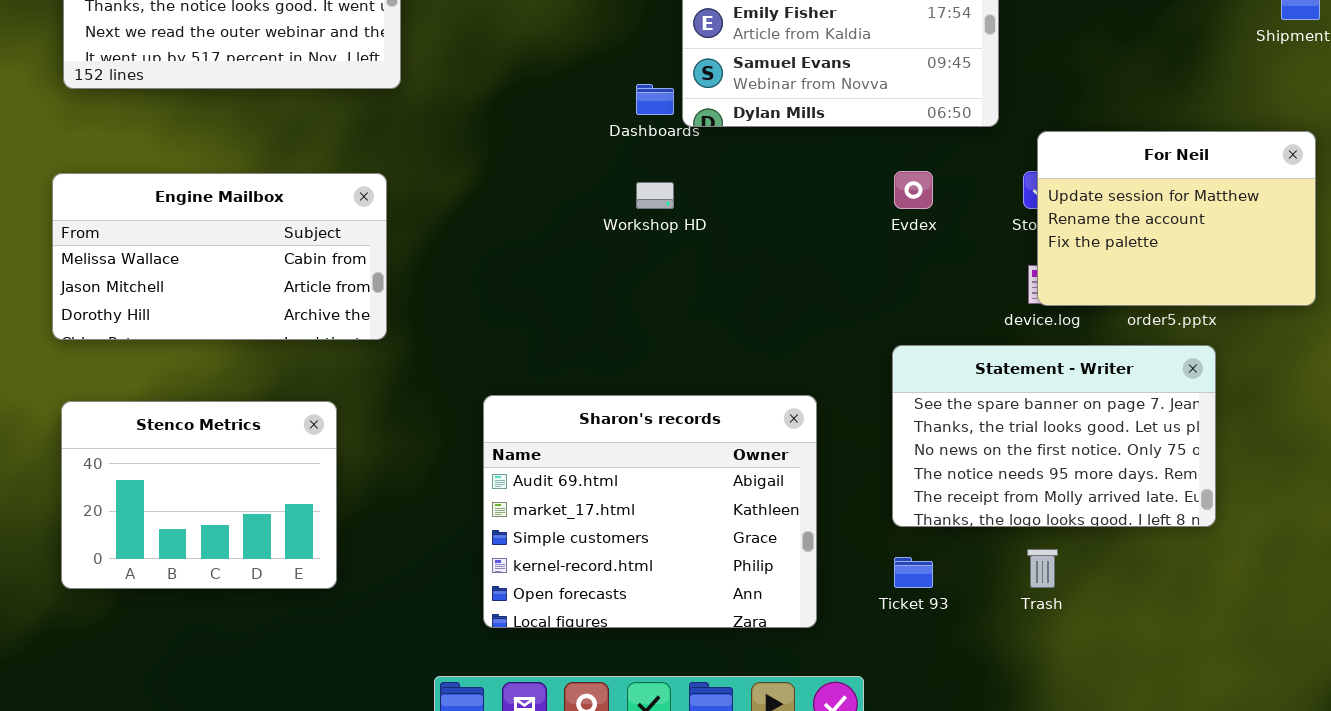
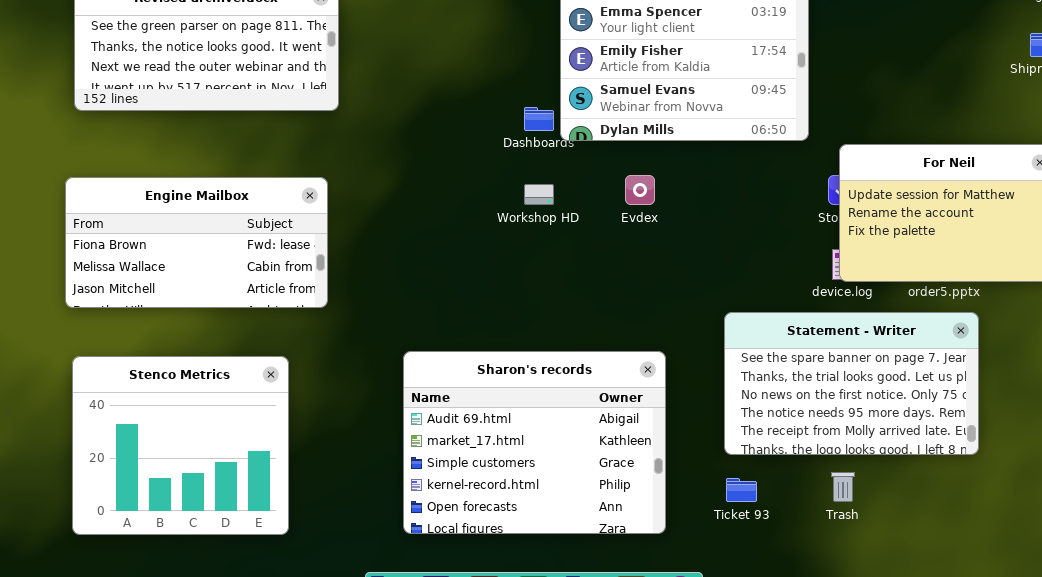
Evdex: [894,171,933,209] -> [625,175,655,205], moved
Engine Mailbox: [52,173,387,340] -> [65,177,328,308], scrolled up 1 row
Stenco Metrics: [61,401,337,589] -> [72,356,289,535], resized

